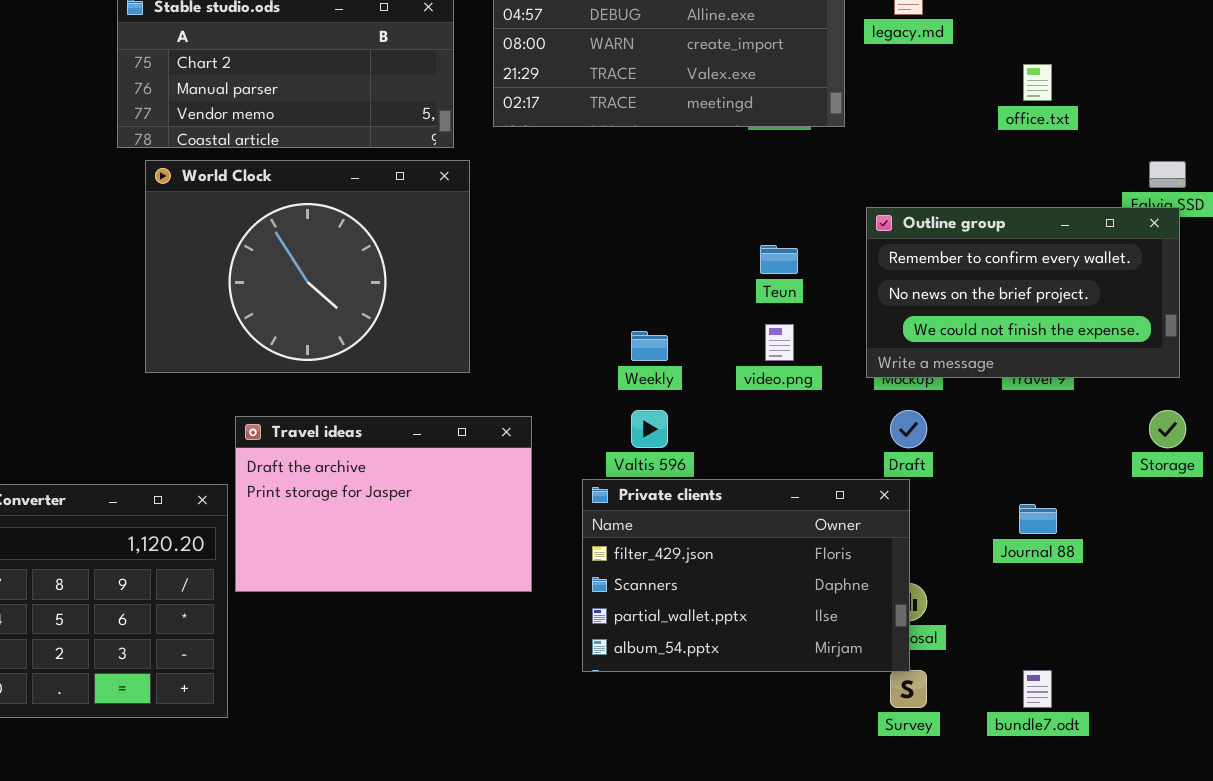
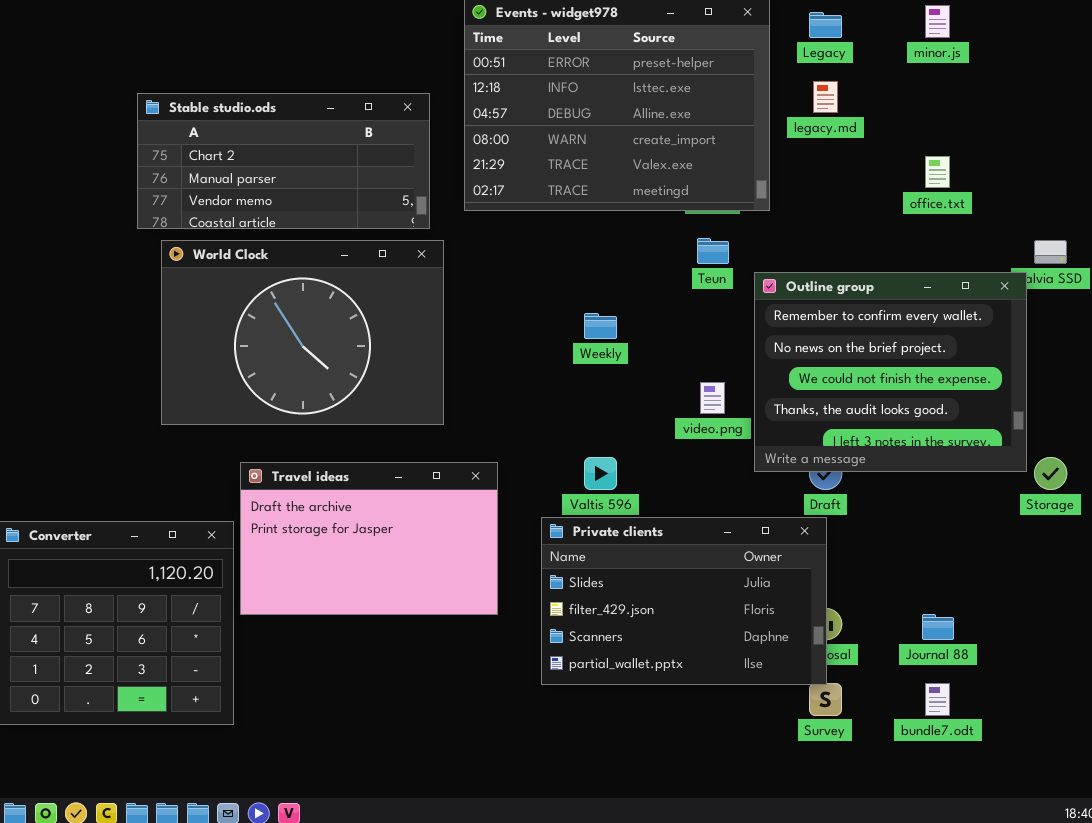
Outline group: [866,207,1180,378] -> [754,272,1027,472], moved, resized
Teun: [760,245,798,274] -> [697,238,729,264], moved
Weekly: [631,331,668,361] -> [584,313,617,339], moved
Private clients: [582,479,910,672] -> [541,517,827,685], scrolled up 1 row
Journal 88: [1019,504,1057,534] -> [922,614,954,640], moved

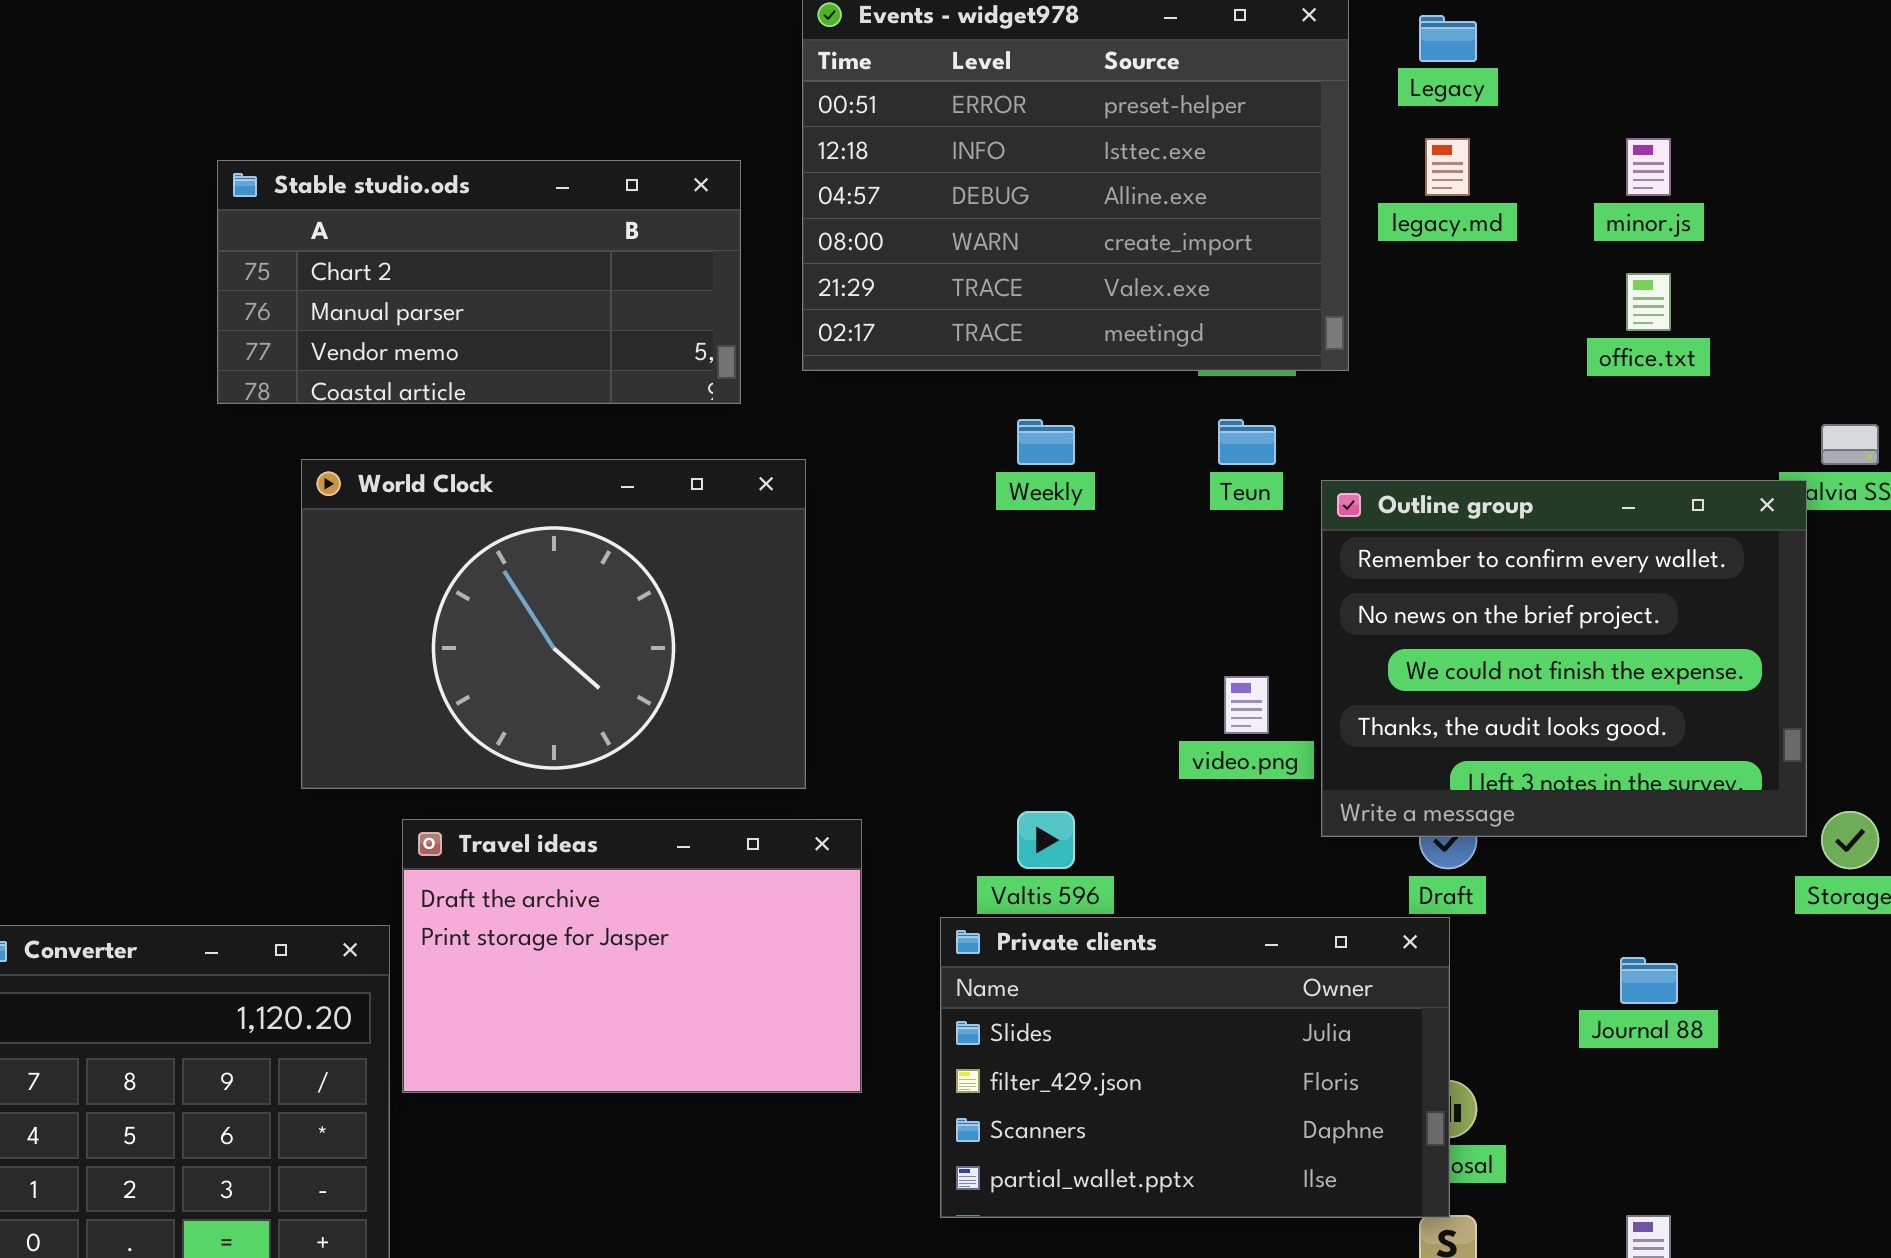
minor.js: [925,5,950,38] -> [1626,138,1671,196], moved
World Clock: [161,240,444,425] -> [301,459,806,789], moved
Weekly: [584,313,617,339] -> [1017,419,1075,465], moved
Journal 88: [922,614,954,640] -> [1620,957,1678,1004], moved

